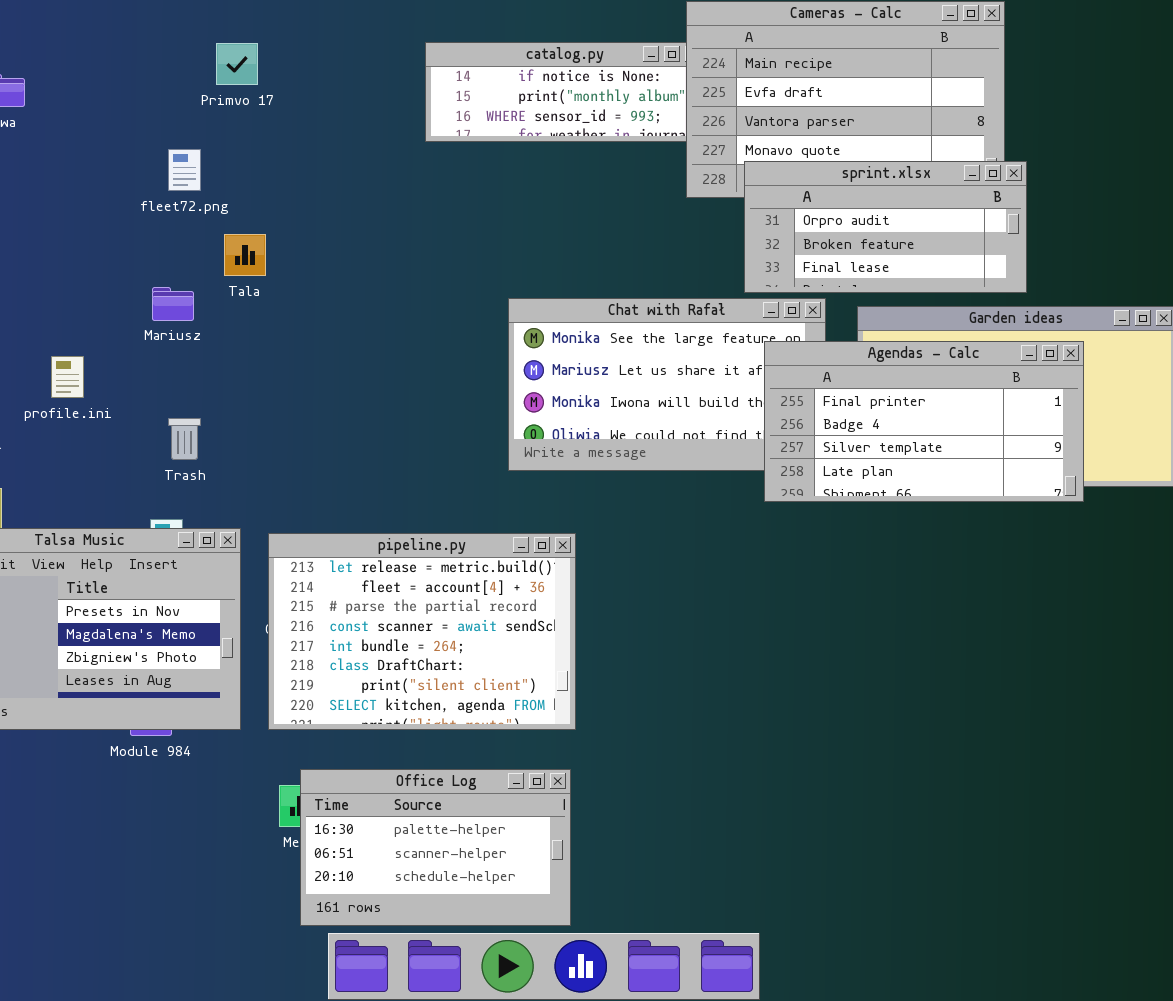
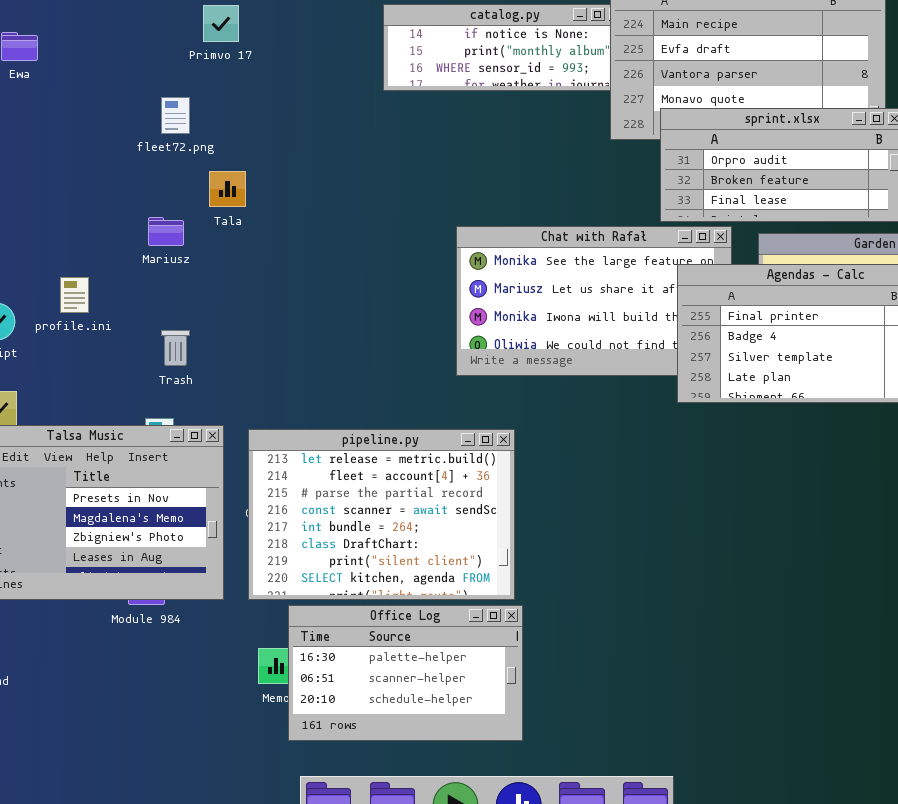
Office Log: [300,769,571,926] -> [288,605,523,741], moved

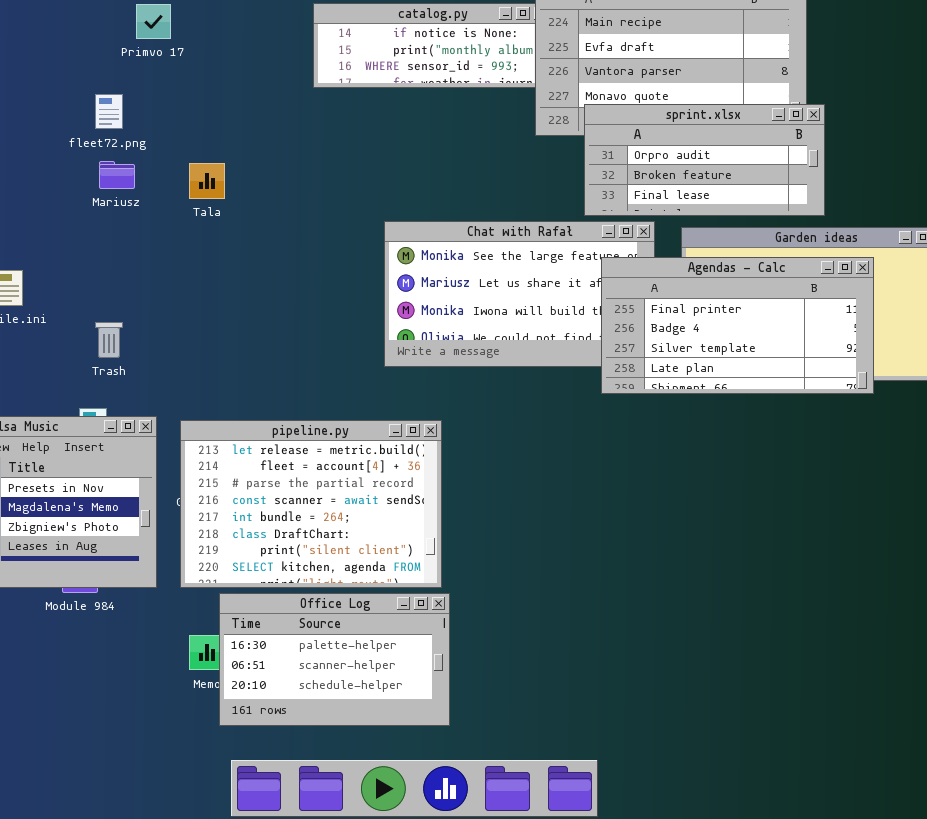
Tala: [209,171,246,207] -> [189,163,225,199], moved
Mariusz: [148,217,184,246] -> [99,161,135,189], moved

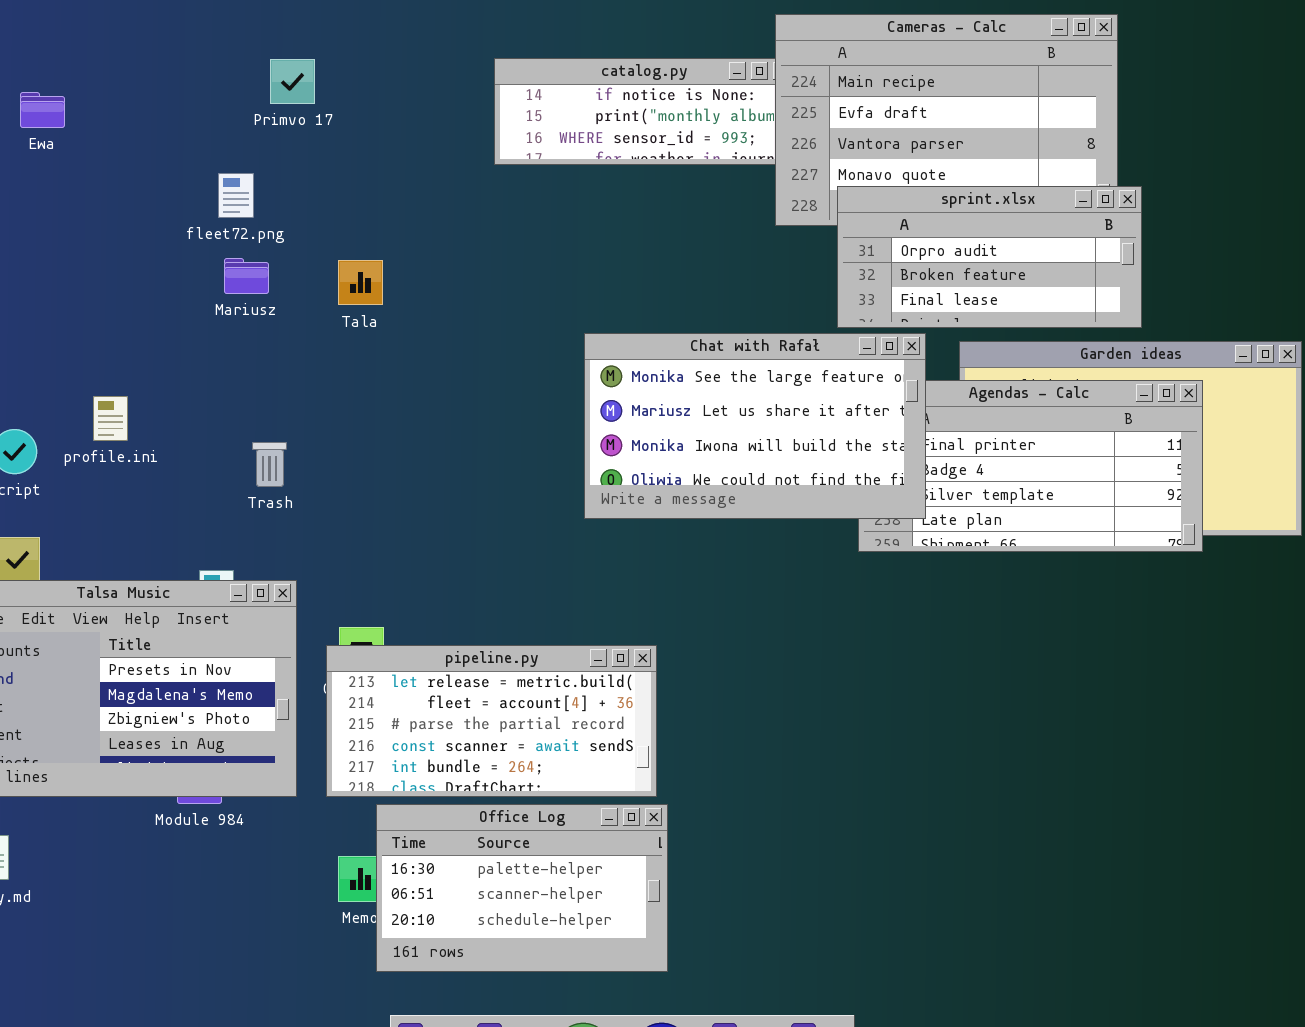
Chat with Rafał: [384,221,655,367] -> [584,333,926,519], raised
Trash: [95,322,123,358] -> [252,442,287,487], moved
pipeline.py: [180,420,442,588] -> [326,645,657,797], resized

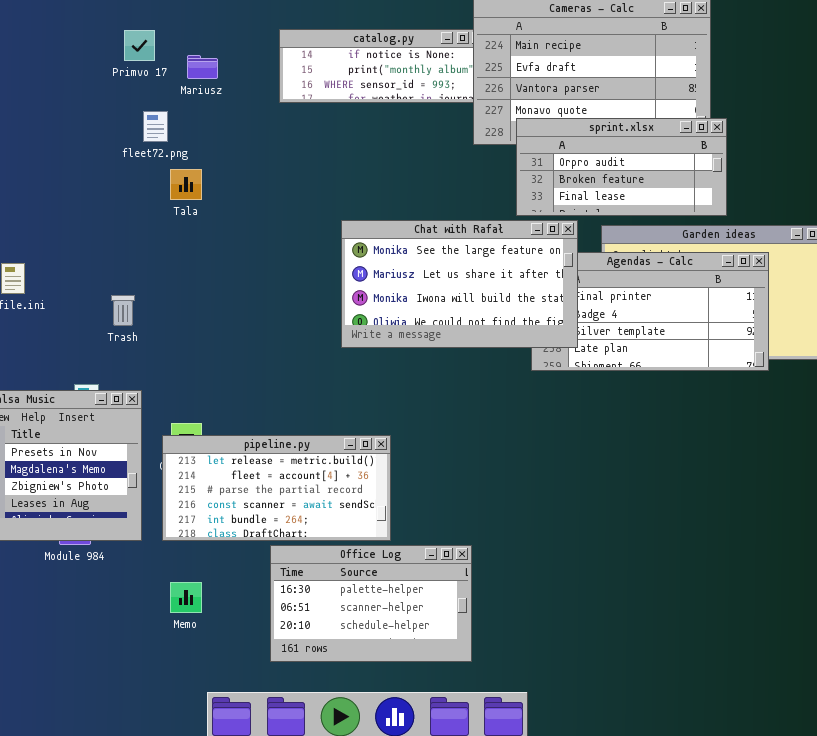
fleet72.png: [218,173,254,218] -> [143,111,168,142], moved
Mariusz: [224,258,269,294] -> [187,55,218,79], moved
Office Log: [376,804,668,972] -> [270,545,472,662], moved

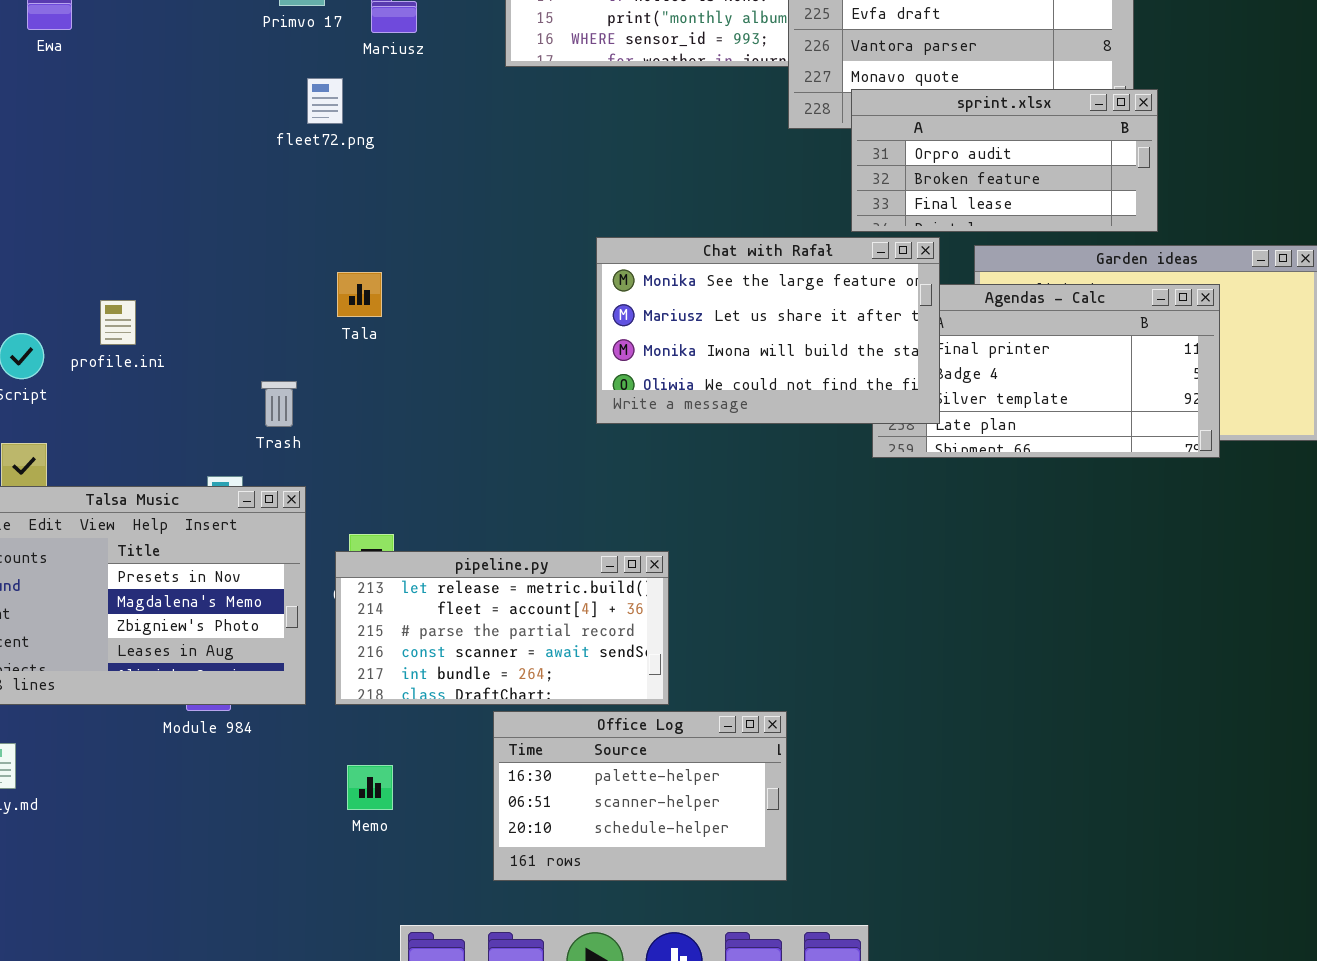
Tala: [170,169,202,200] -> [337,272,382,317], moved
Trash: [111,295,135,326] -> [261,381,297,427], moved

